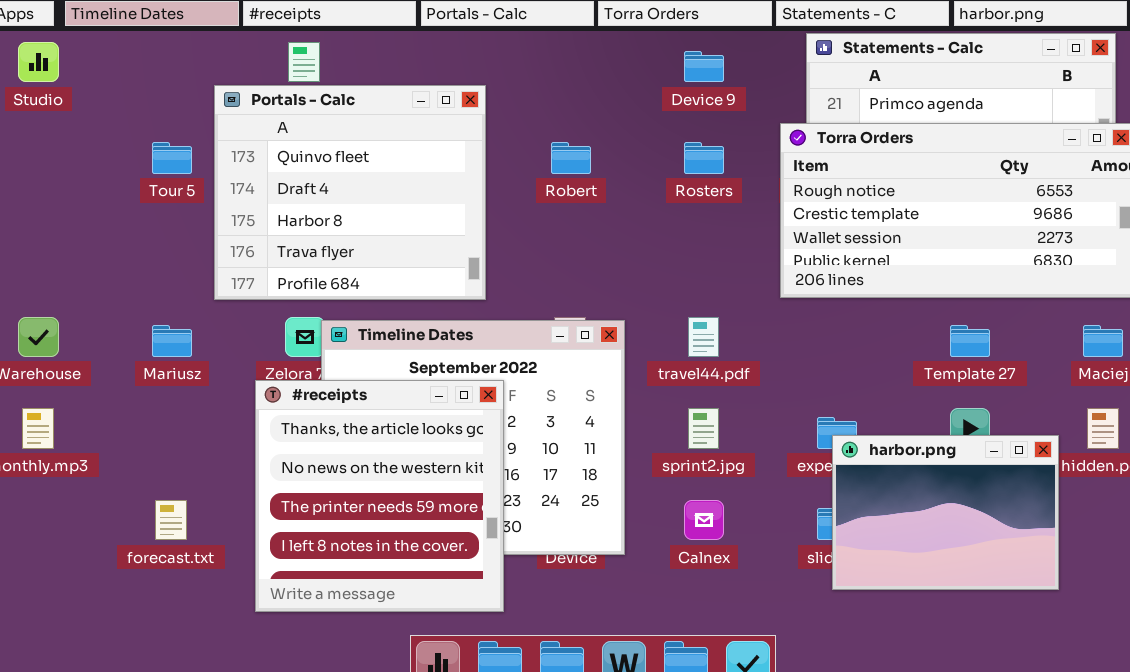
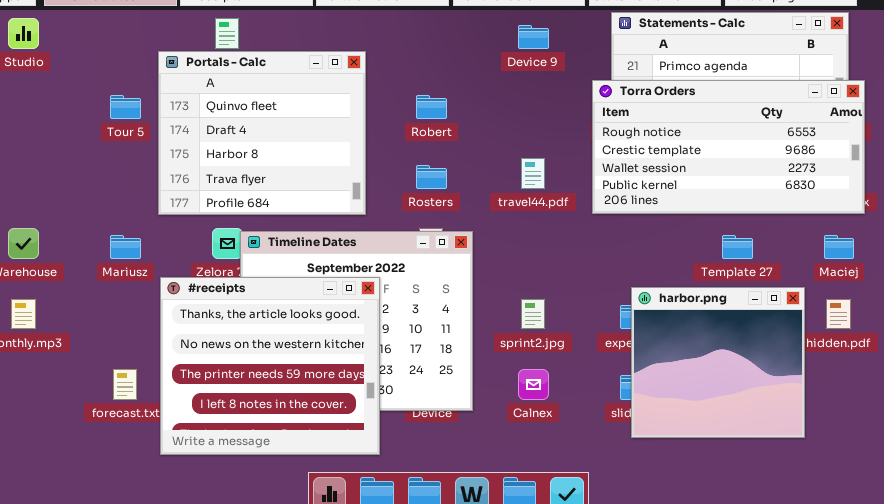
Rosters: [684,142,724,174] -> [416,165,447,189], moved
travel44.pdf: [688,317,719,357] -> [521,158,545,189], moved
#receipts: [255,380,504,612] -> [160,277,380,455], resized
harbor.png: [832,435,1059,590] -> [631,287,805,438], resized

